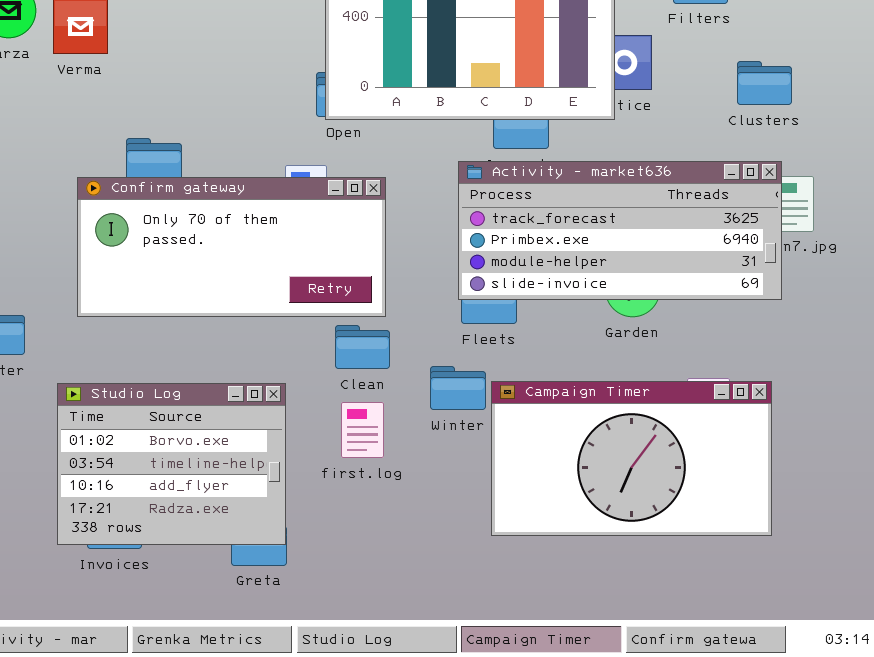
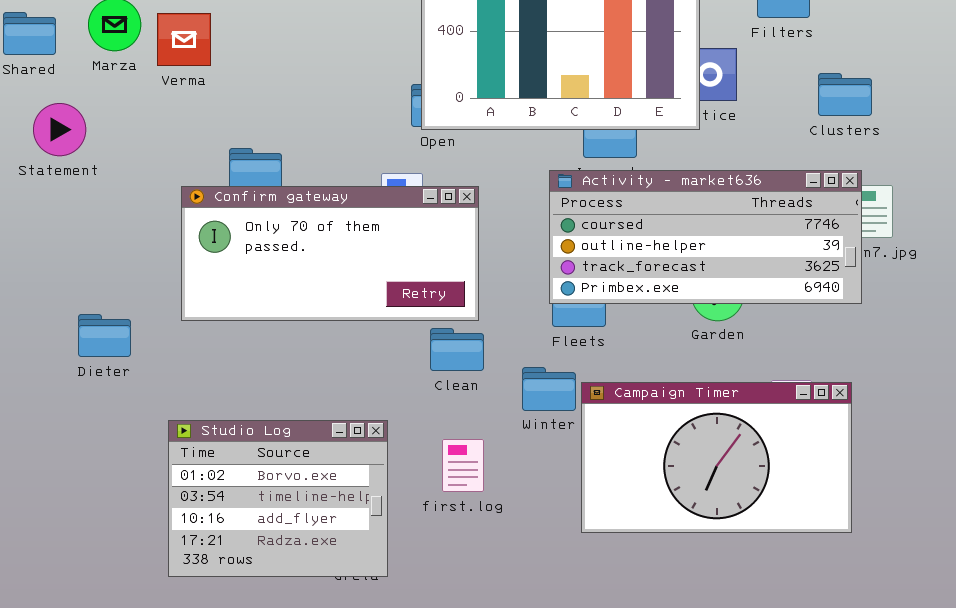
Activity - market636: [458,161,782,300] -> [549,170,862,304], scrolled up 2 rows
Studio Log: [57,383,286,545] -> [168,420,388,577], moved
first.log: [341,402,384,458] -> [442,439,484,492], moved

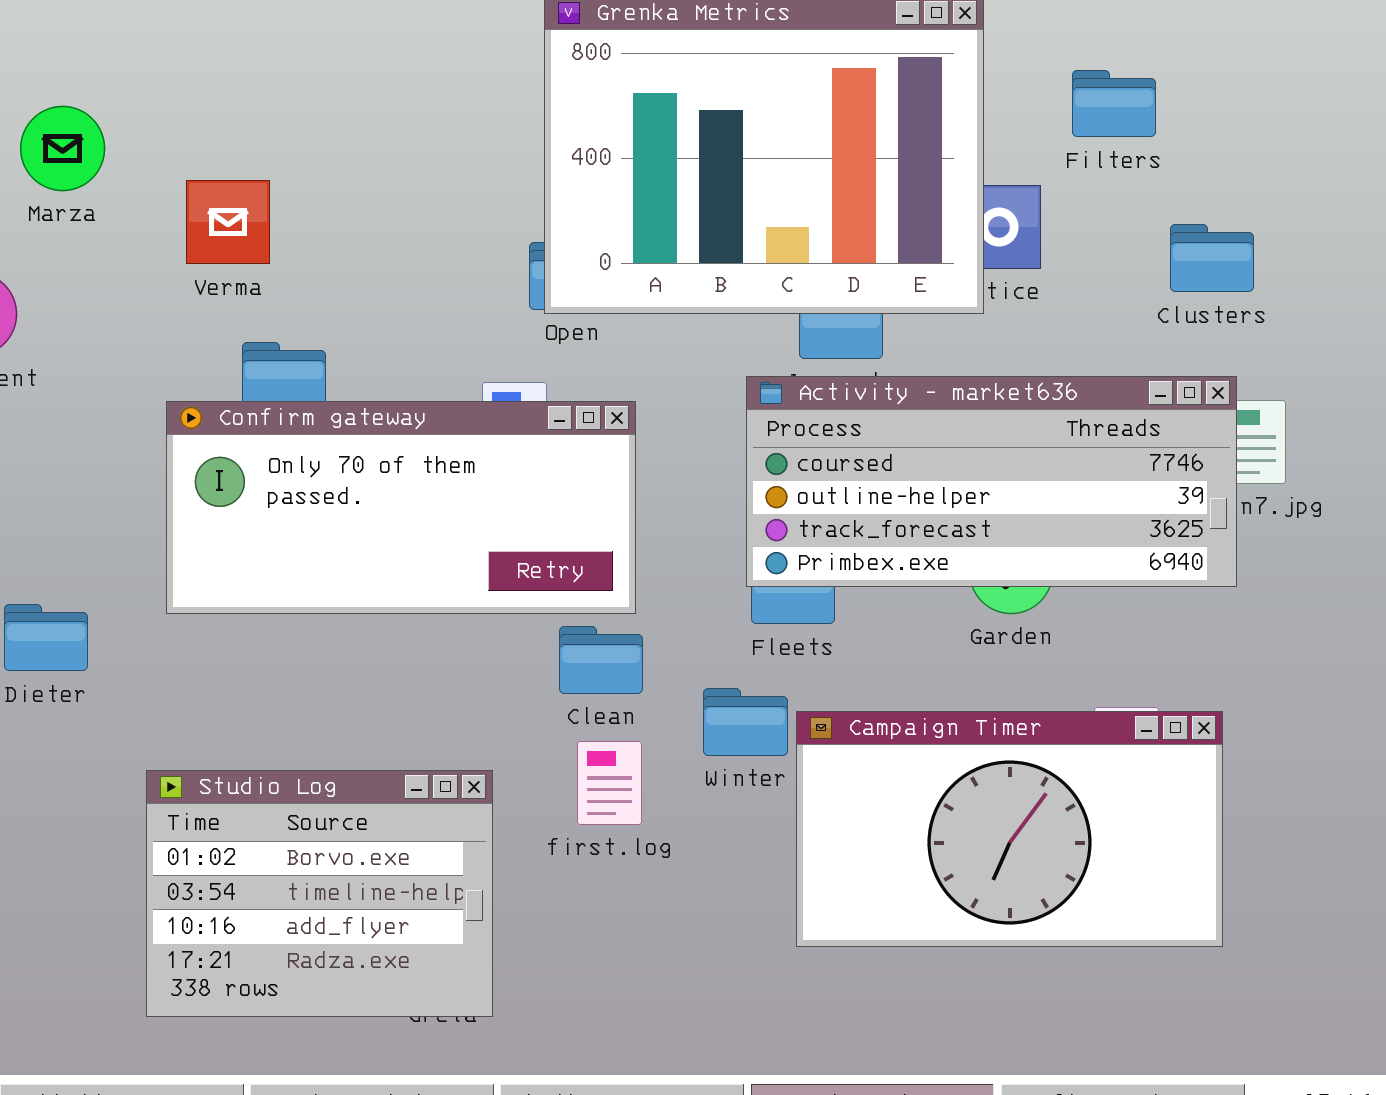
Verma: [157,13,211,66] -> [186,180,270,264], moved
first.log: [442,439,484,492] -> [577,741,642,825], moved

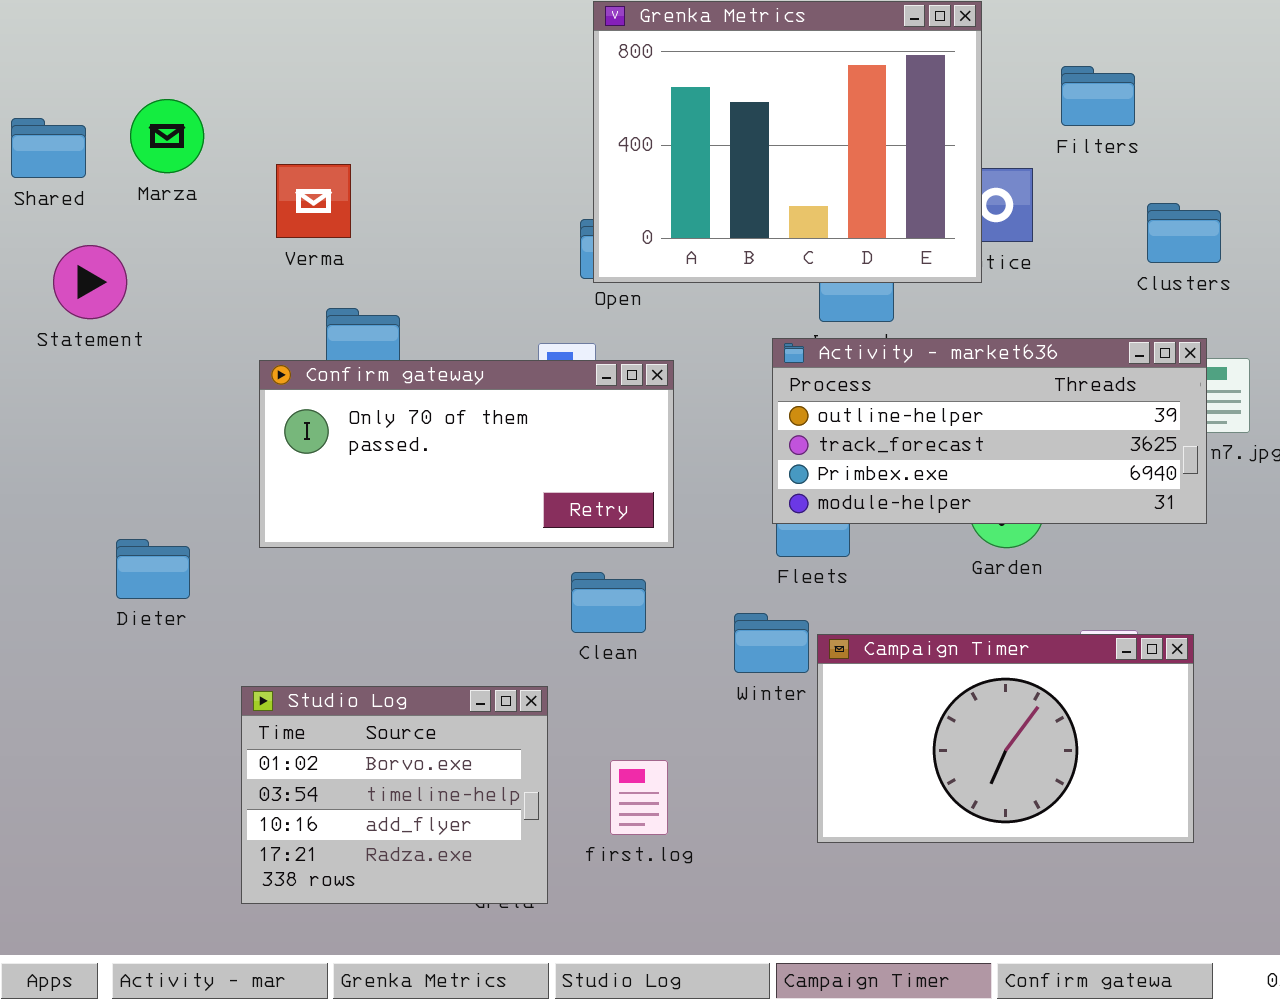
Activity - market636: [746,376,1237,587] -> [772,338,1207,524], scrolled down 1 row
Clean: [559,626,643,694] -> [571,572,646,633], moved
first.log: [577,741,642,825] -> [610,760,668,835], moved

